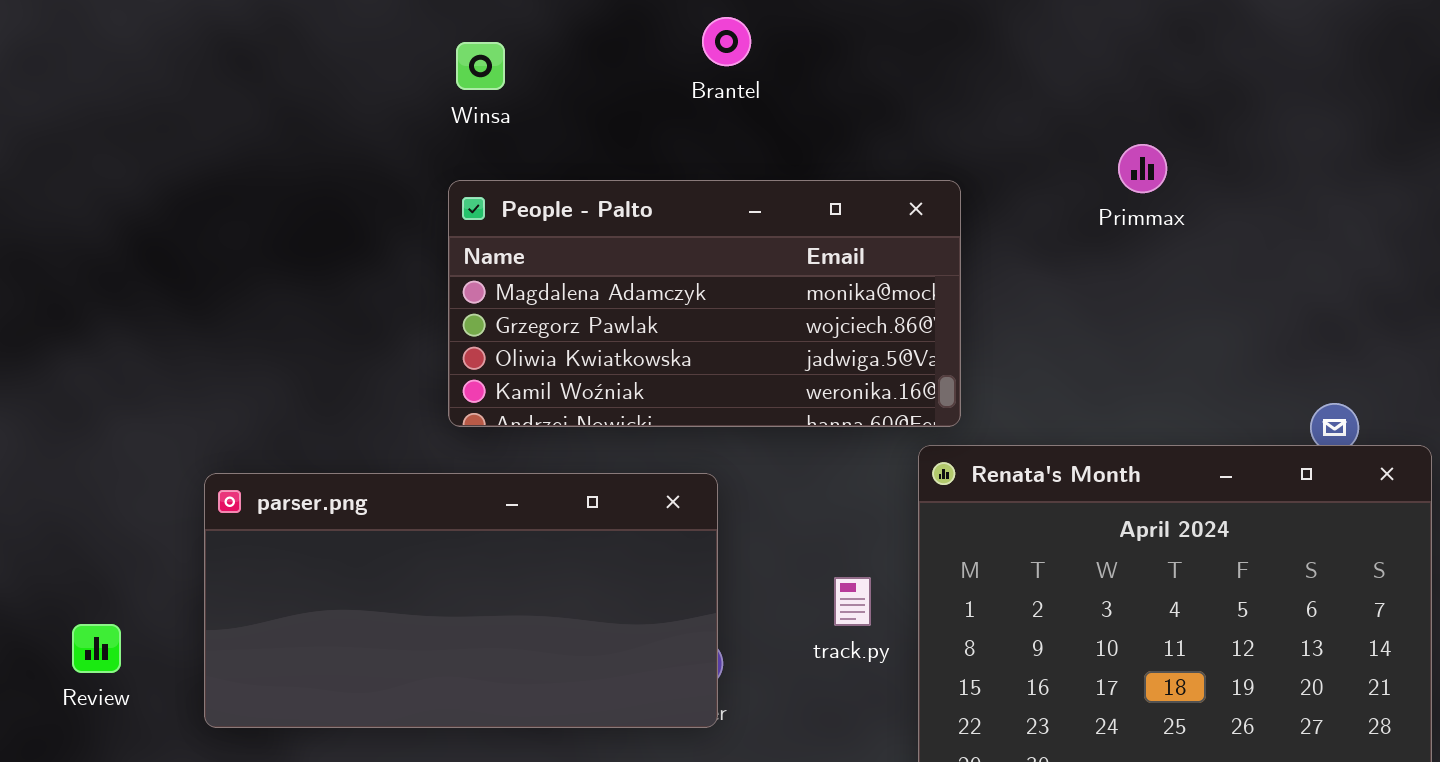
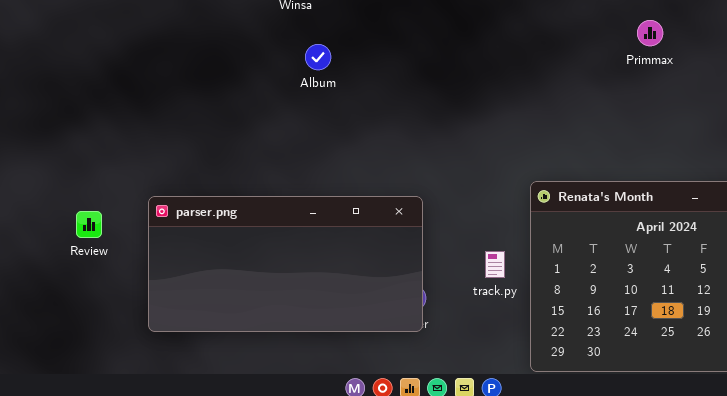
People - Palto: [448,180,961,427] -> none, closed
Review: [72,624,121,673] -> [76,211,102,238], moved

